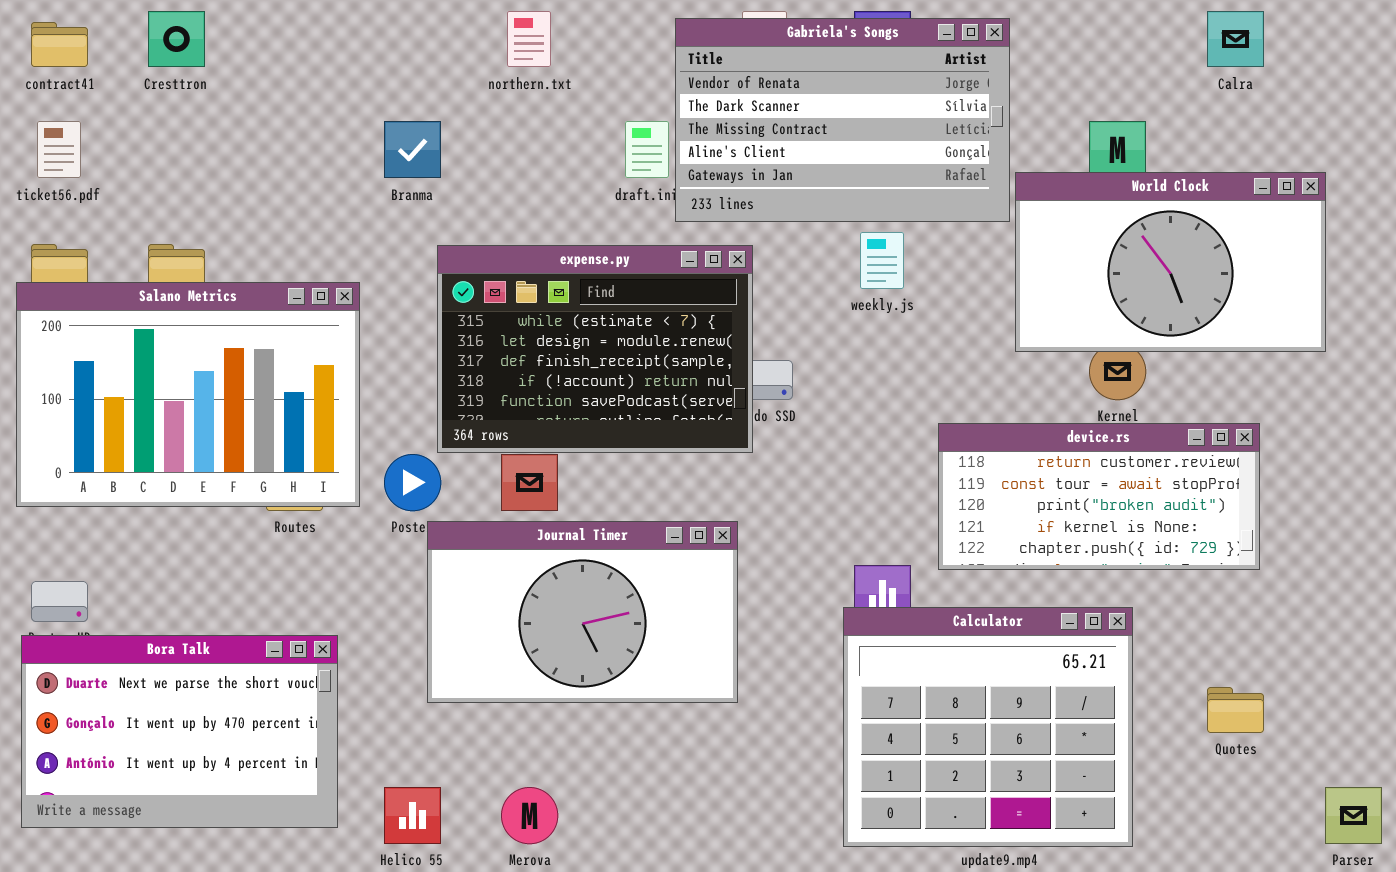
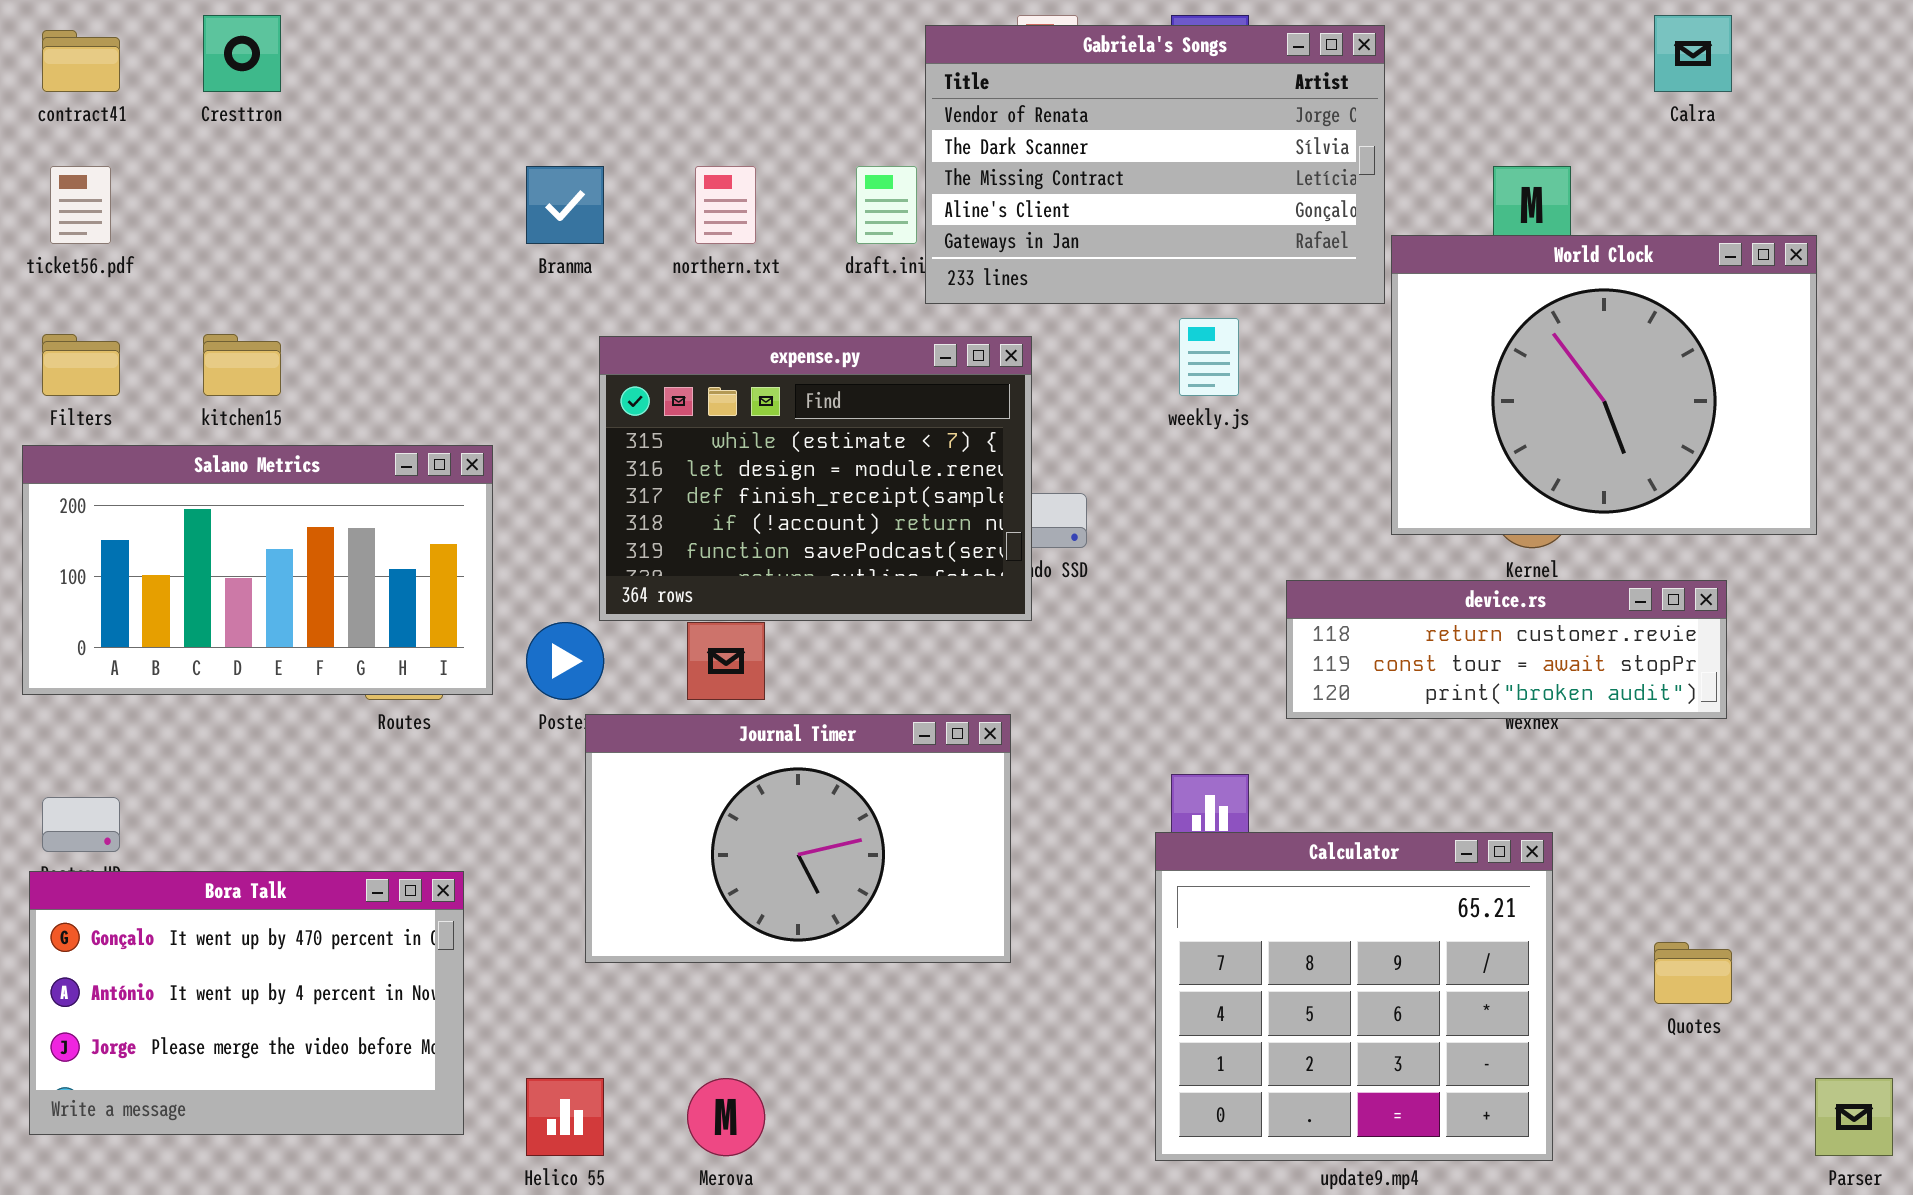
northern.txt: [507,11,551,67] -> [695,166,756,244], moved
World Clock: [1015,172,1326,352] -> [1391,235,1817,535], resized
Salano Metrics: [16,282,360,507] -> [22,445,493,695], resized
device.rs: [938,423,1260,570] -> [1286,580,1727,719], resized
Bora Talk: [21,635,338,828] -> [29,871,464,1135], scrolled down 1 row

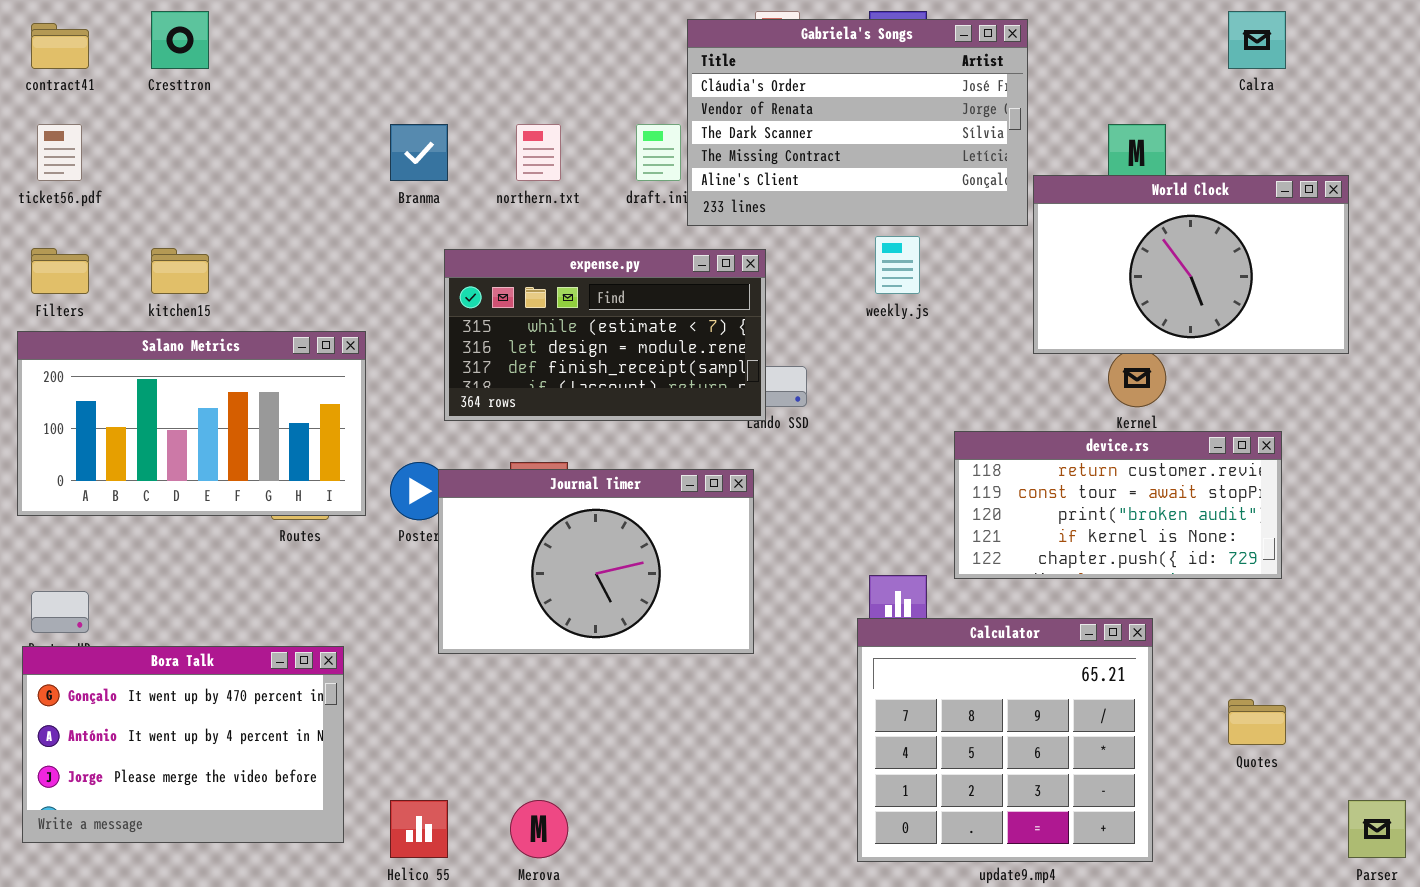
Gabriela's Songs: [925,25,1385,304] -> [687,19,1028,226], scrolled up 1 row
World Clock: [1391,235,1817,535] -> [1033,175,1349,354], resized
expense.py: [599,336,1032,621] -> [444,249,766,421], resized
device.rs: [1286,580,1727,719] -> [954,431,1282,579], resized
Journal Timer: [585,714,1011,963] -> [438,469,754,654], moved

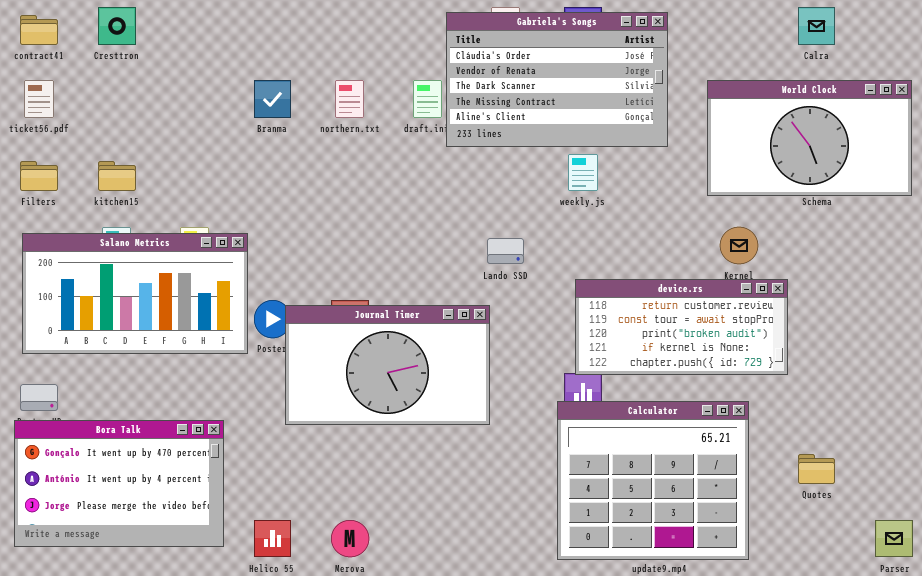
World Clock: [1033,175,1349,354] -> [707,80,912,196], moved
expense.py: [444,249,766,421] -> none, closed
Salano Metrics: [17,331,366,516] -> [22,233,248,354], moved
device.rs: [954,431,1282,579] -> [575,279,788,375], moved

